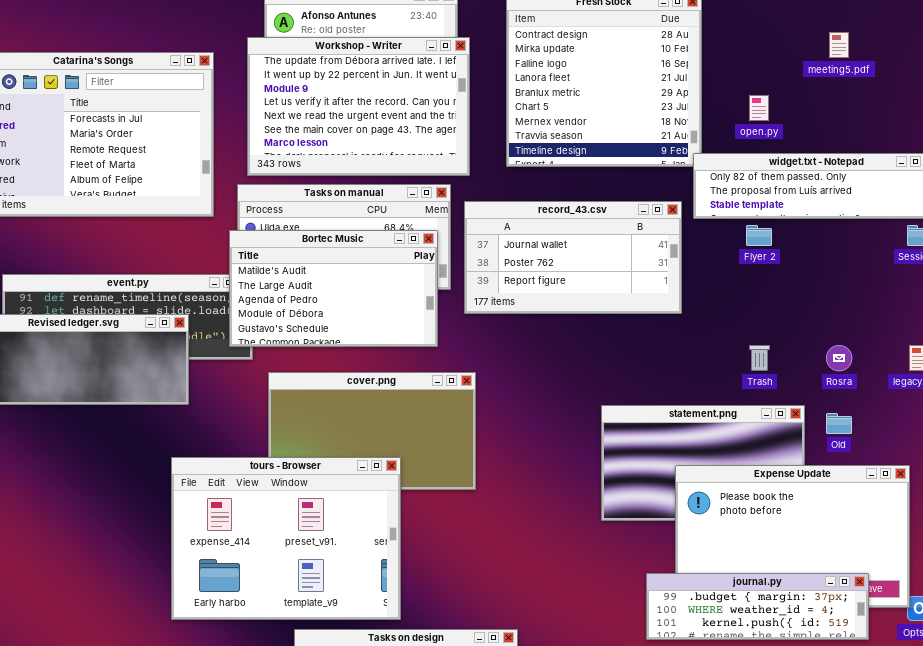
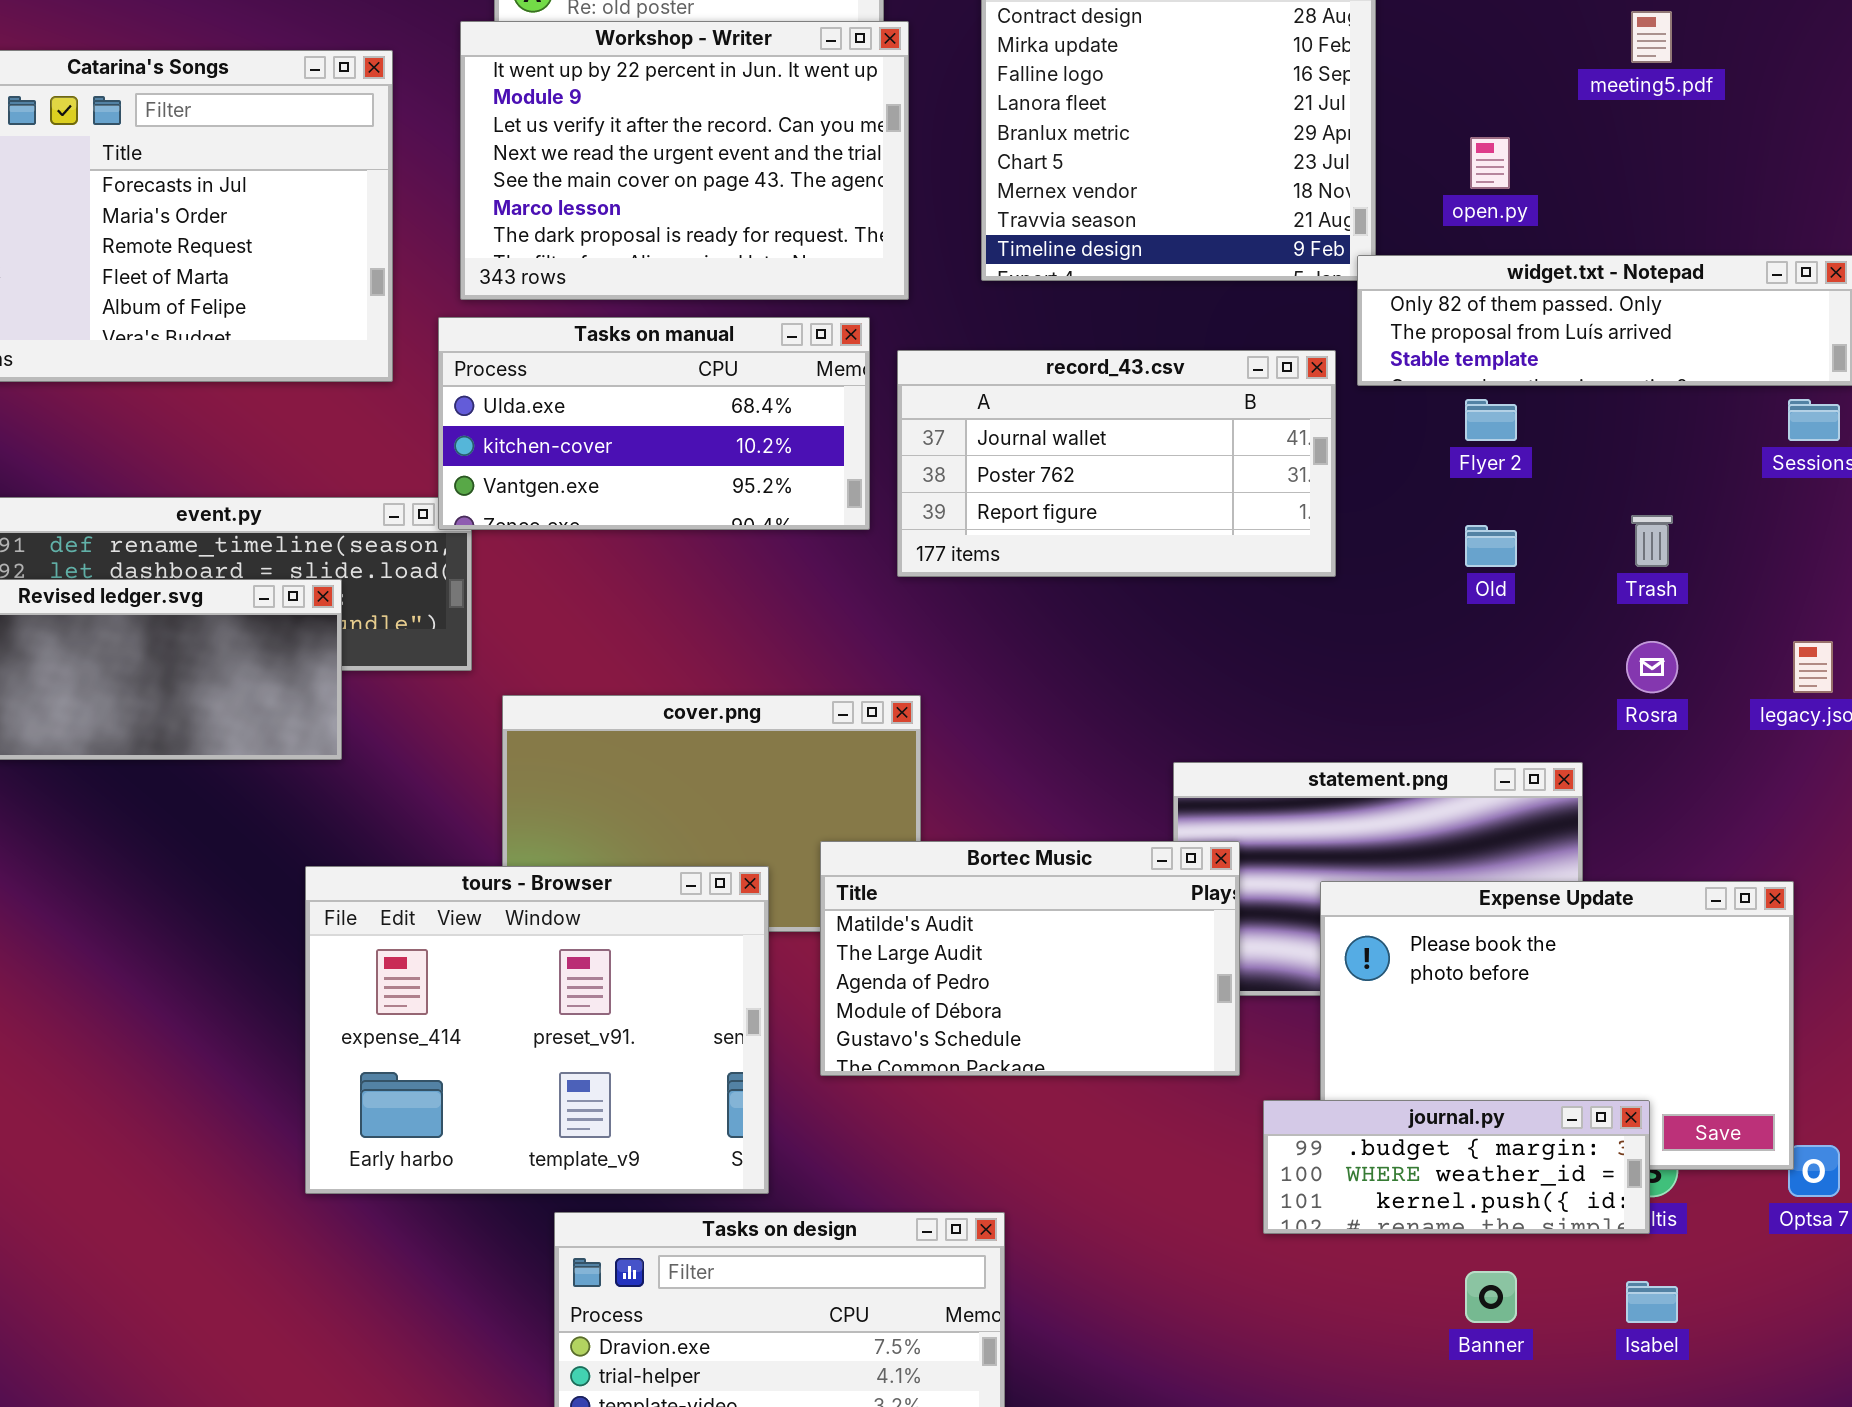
Workshop - Writer: [247,37,470,176] -> [460,21,909,300], scrolled down 1 row
Bortec Music: [229,230,438,347] -> [820,841,1240,1076], moved
Trash: [749,345,770,371] -> [1631,515,1673,567], moved
Old: [826,413,852,434] -> [1465,525,1517,567], moved
journal.py: [646,573,869,640] -> [1263,1100,1650,1234], resized

